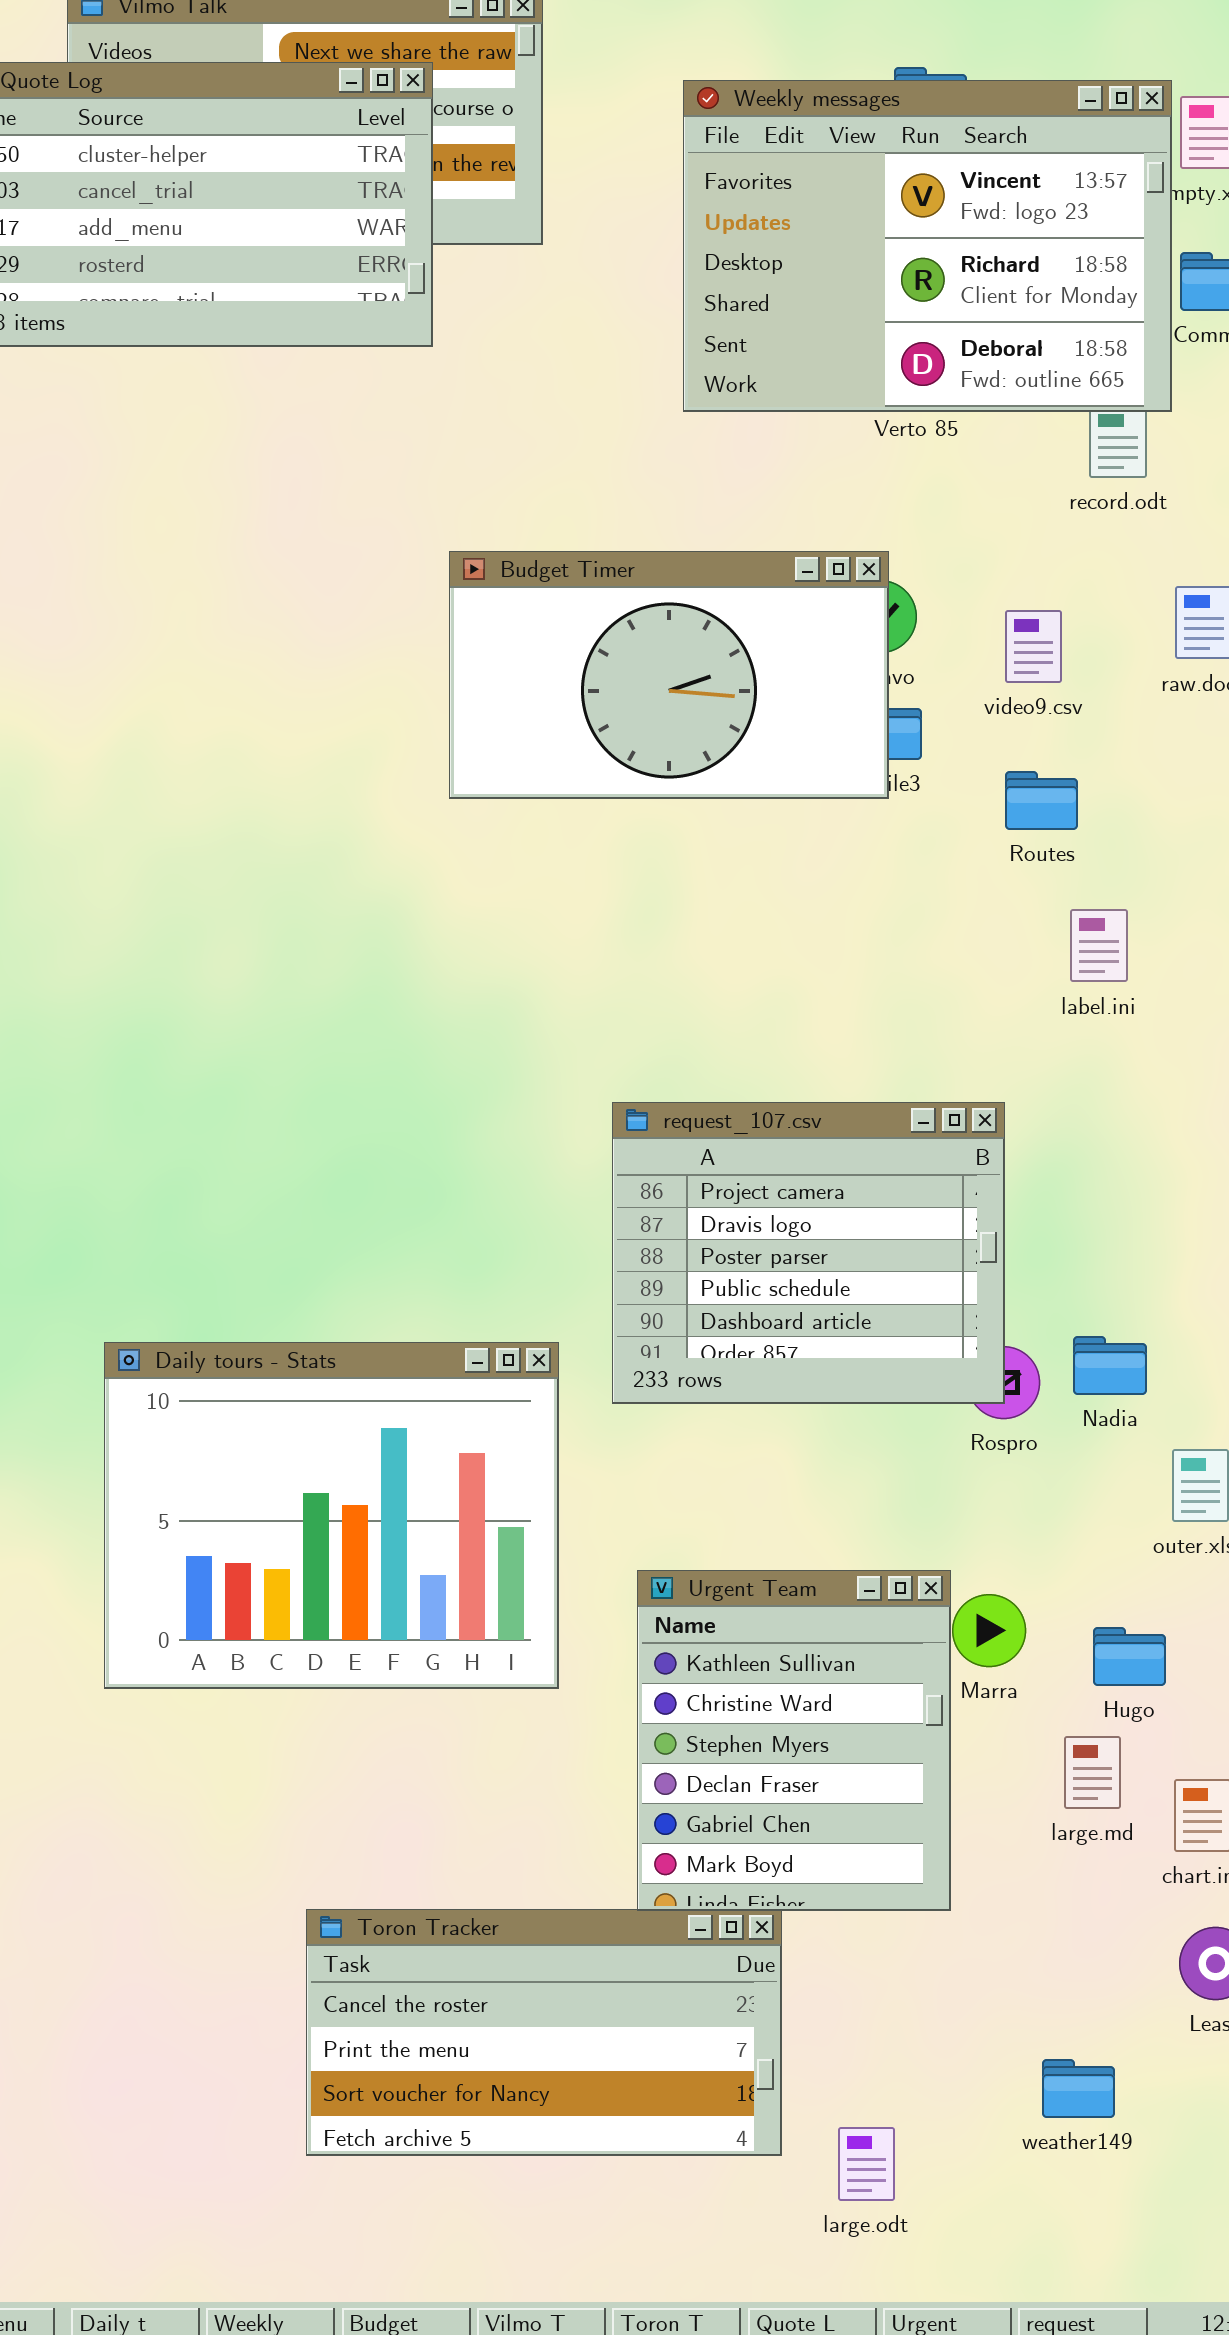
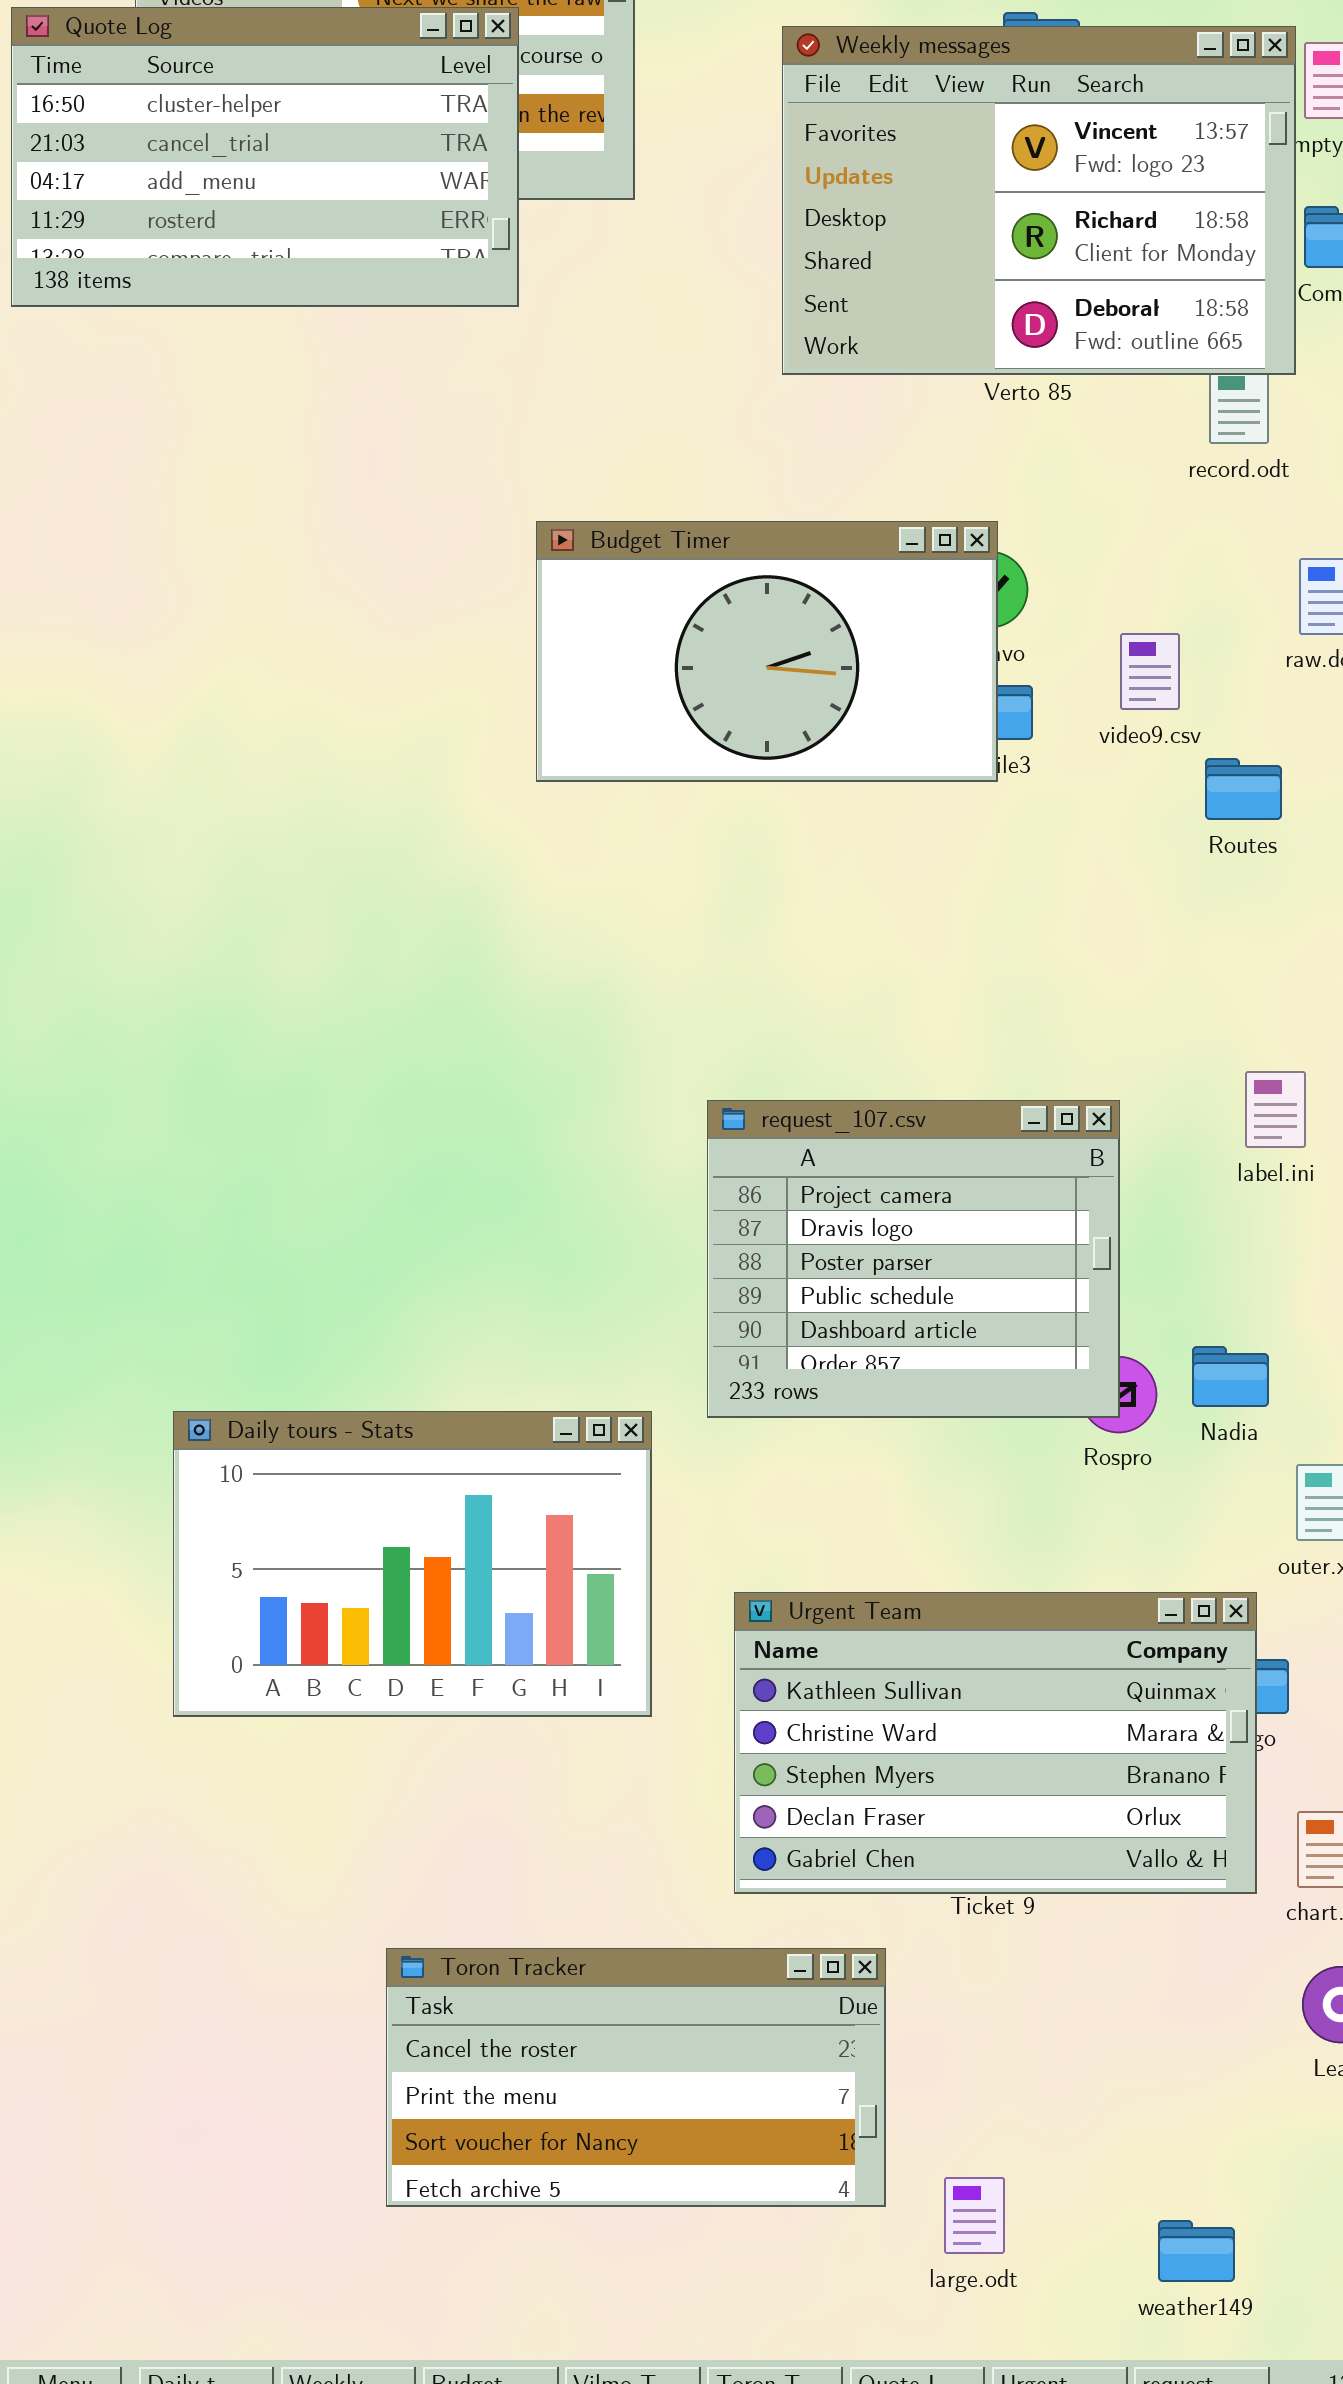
video9.csv: [1005,610,1062,683] -> [1120,633,1180,710], moved
Routes: [1005,771,1078,830] -> [1205,758,1282,820], moved
label.ini: [1070,909,1128,982] -> [1245,1071,1306,1148], moved
Daily tours - Stats: [104,1342,559,1689] -> [173,1411,652,1717], resized
Urgent Team: [637,1570,951,1911] -> [734,1592,1257,1894], resized
weather149: [1042,2059,1115,2118] -> [1158,2220,1235,2282], moved

